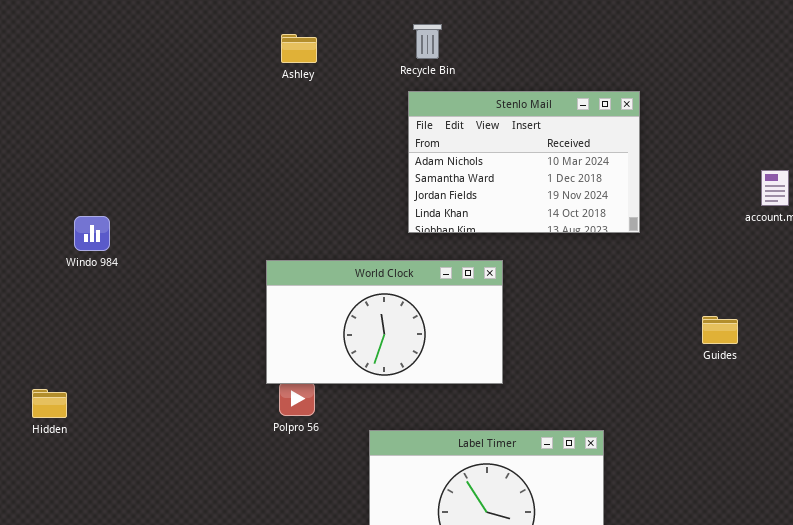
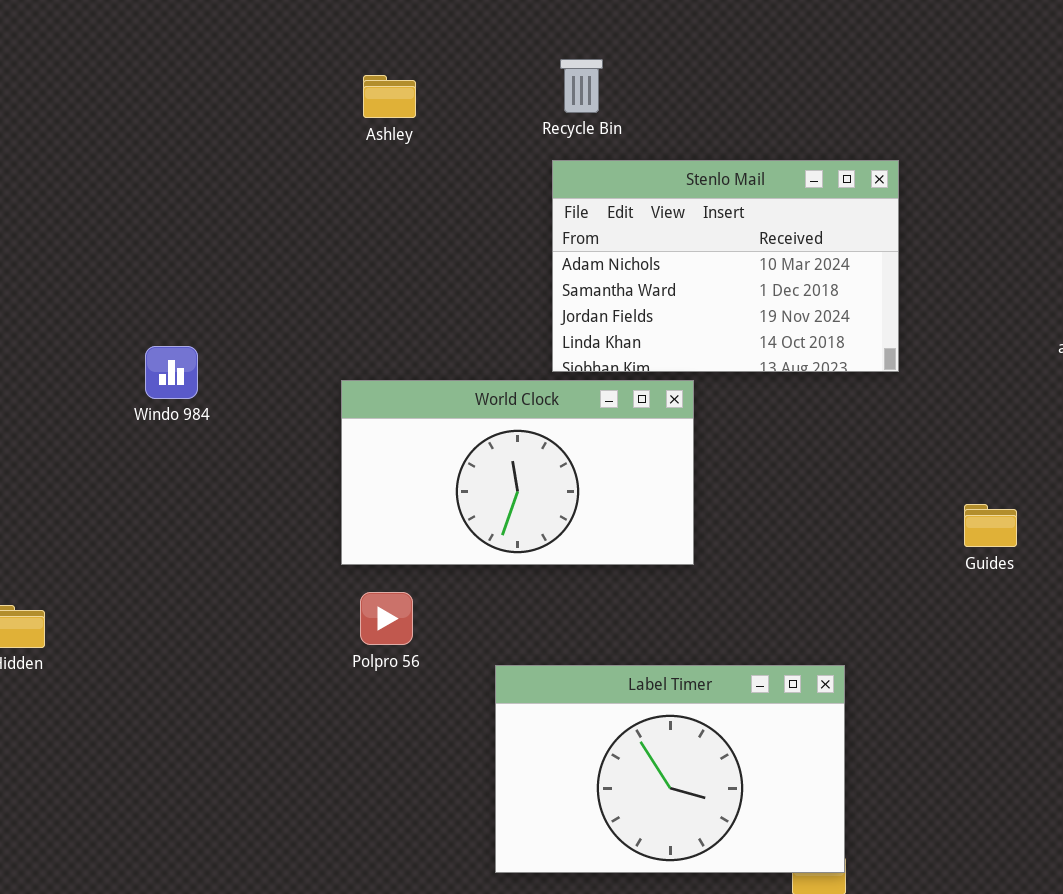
Windo 984: [74,216,110,251] -> [145,346,198,399], moved
World Clock: [266,260,503,384] -> [341,380,694,565], moved
Guides: [702,316,738,344] -> [964,504,1017,547], moved

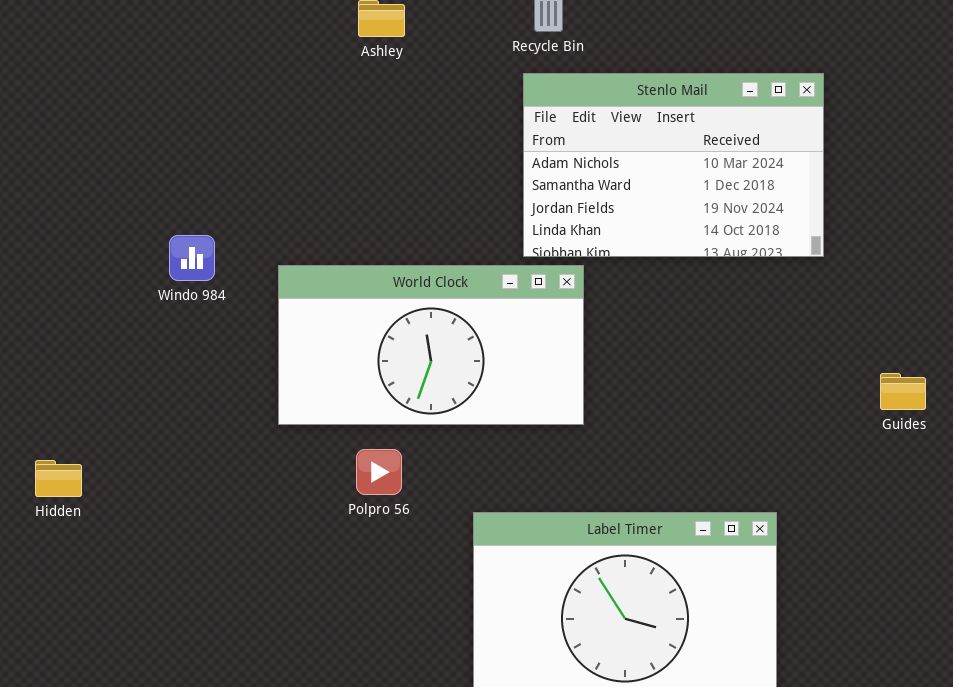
World Clock: [341,380,694,565] -> [278,265,584,425], moved

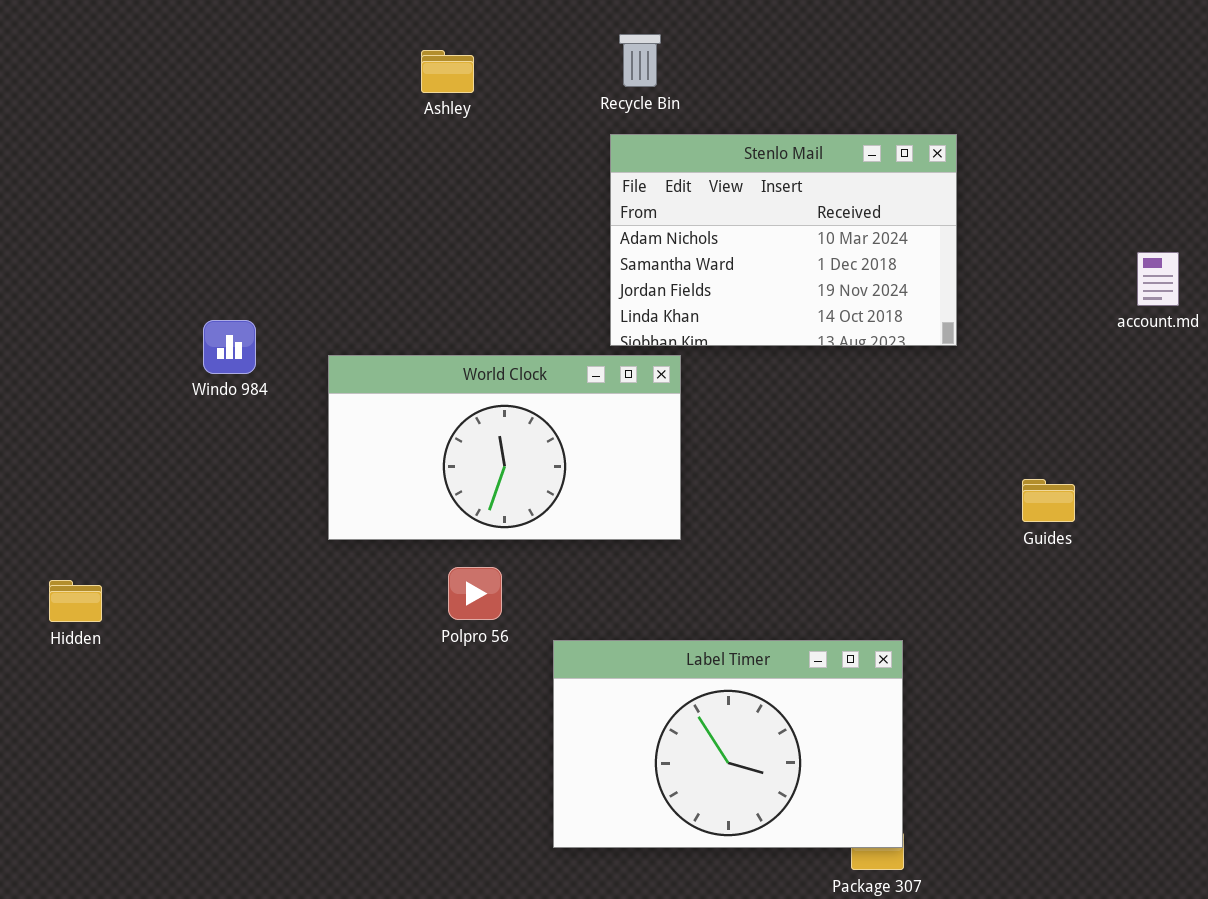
Polpro 56: [356,449,402,495] -> [448,567,502,620], moved

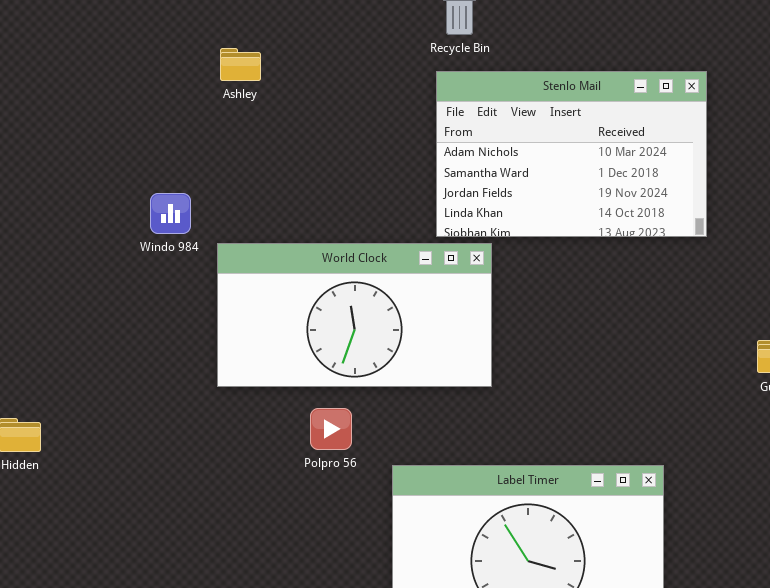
Ashley: [421,50,474,93] -> [220,48,261,81], moved
Windo 984: [203,320,256,374] -> [150,193,191,234], moved

